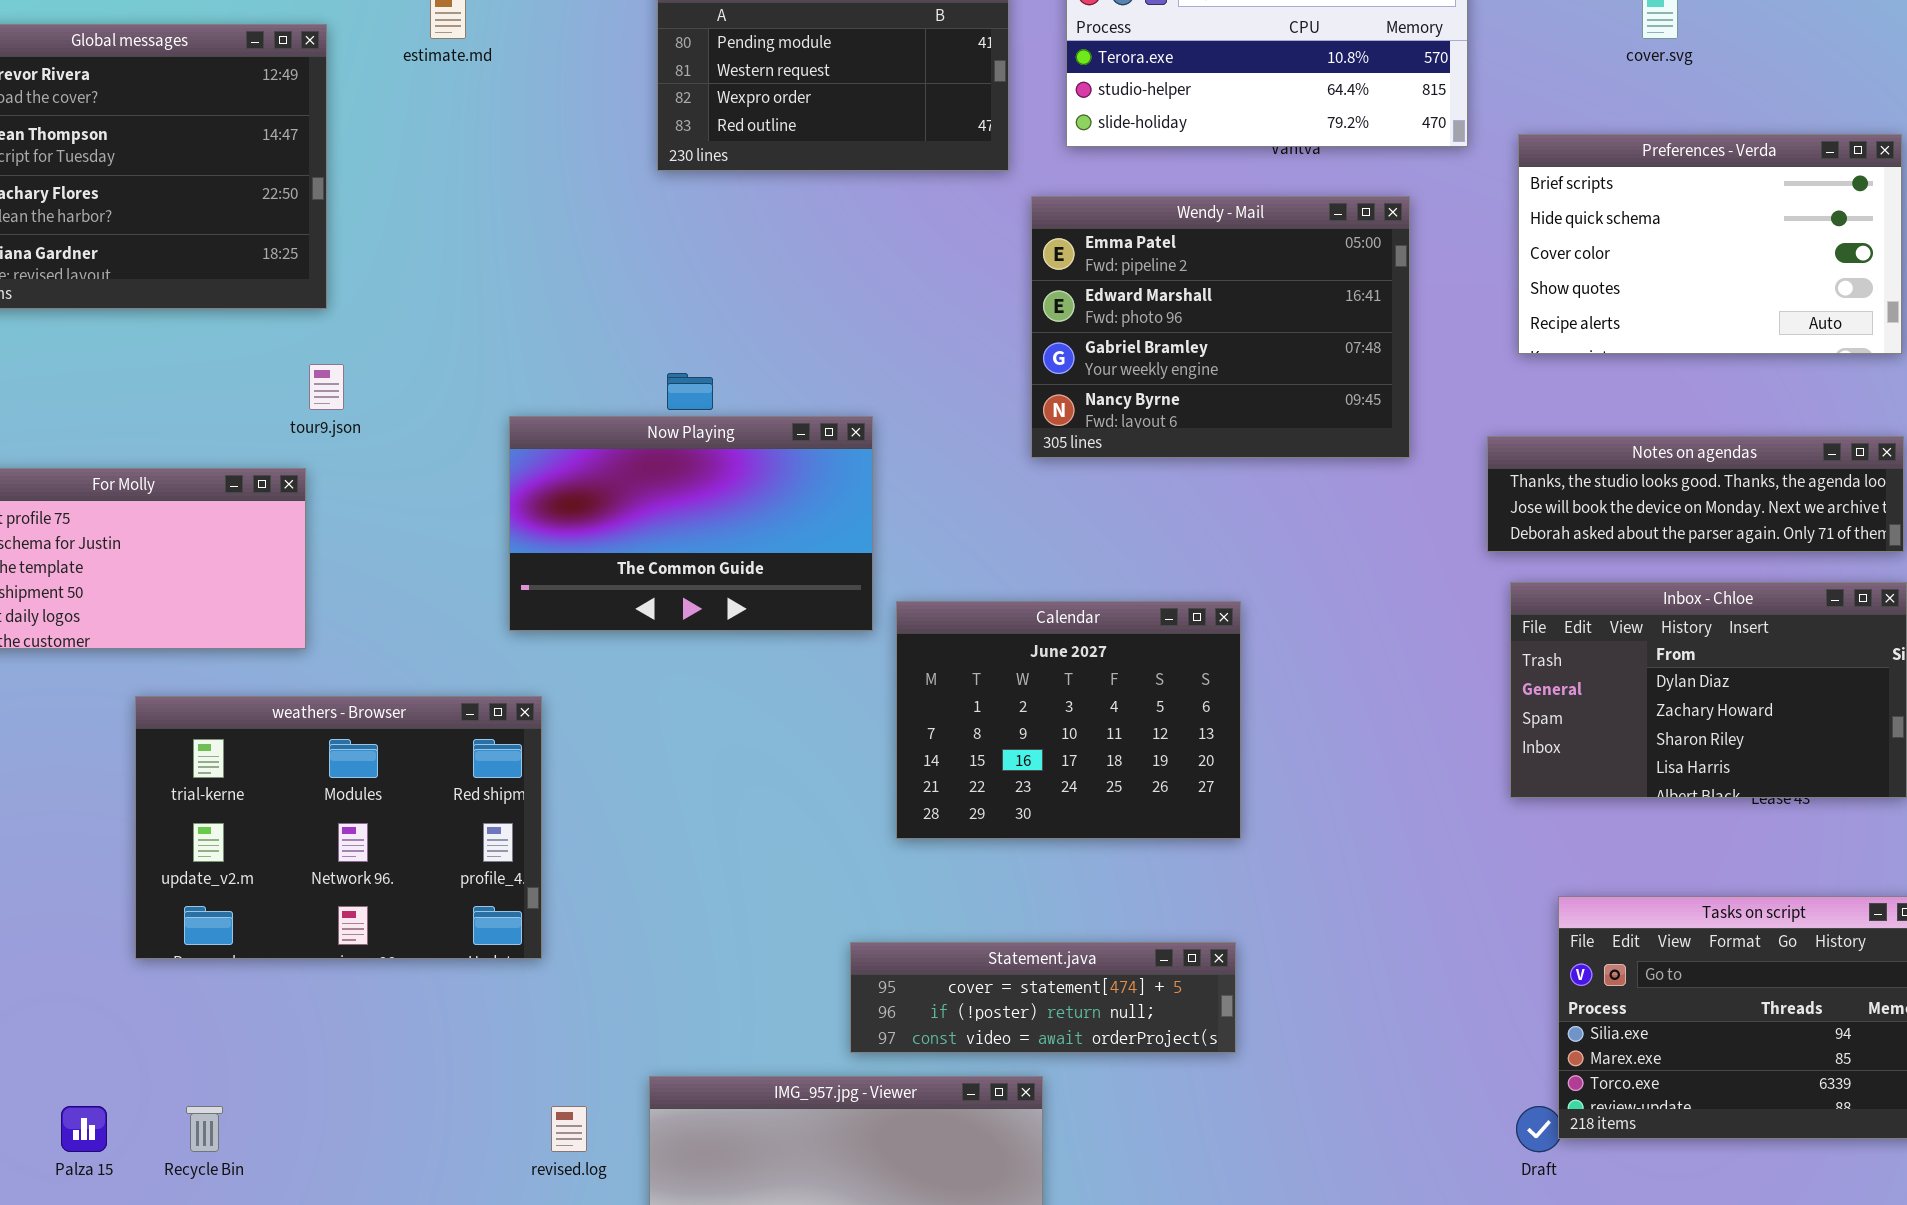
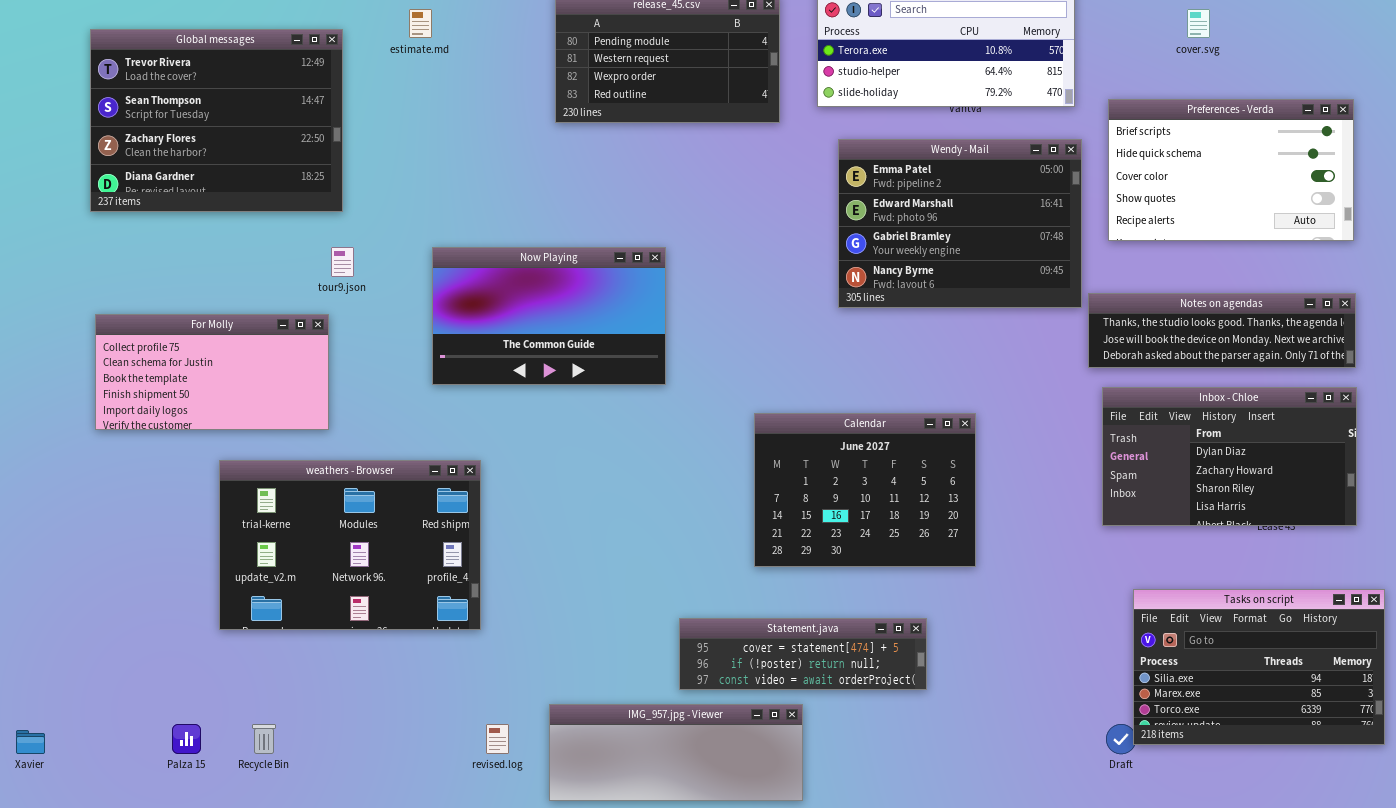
Wendy - Mail: [1031,196,1410,458] -> [838,139,1082,308], moved
Now Playing: [509,416,873,631] -> [432,247,666,385], moved
Calendar: [896,601,1241,839] -> [754,413,976,567], moved

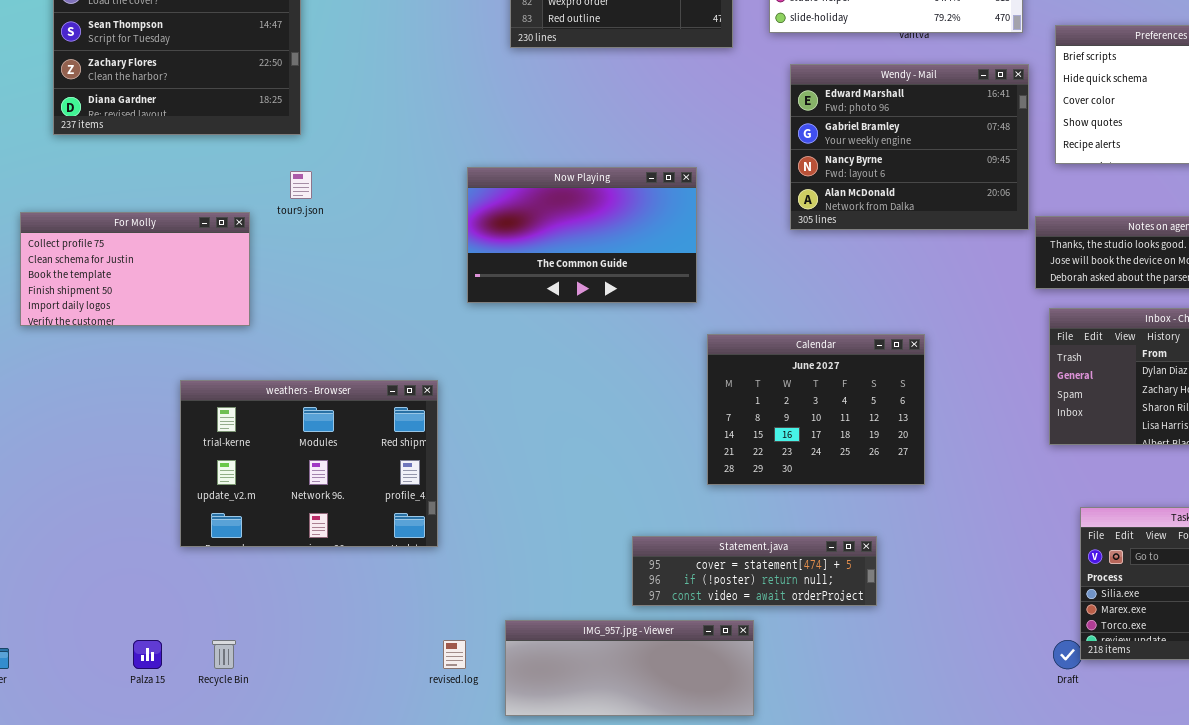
Wendy - Mail: [838,139,1082,308] -> [790,64,1029,230], scrolled down 1 row
Now Playing: [432,247,666,385] -> [467,167,697,303], moved
For Molly: [95,314,329,430] -> [20,212,250,326], moved

